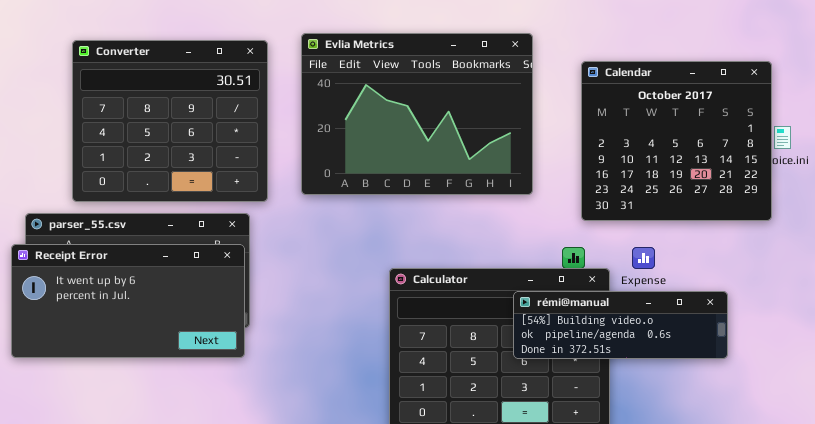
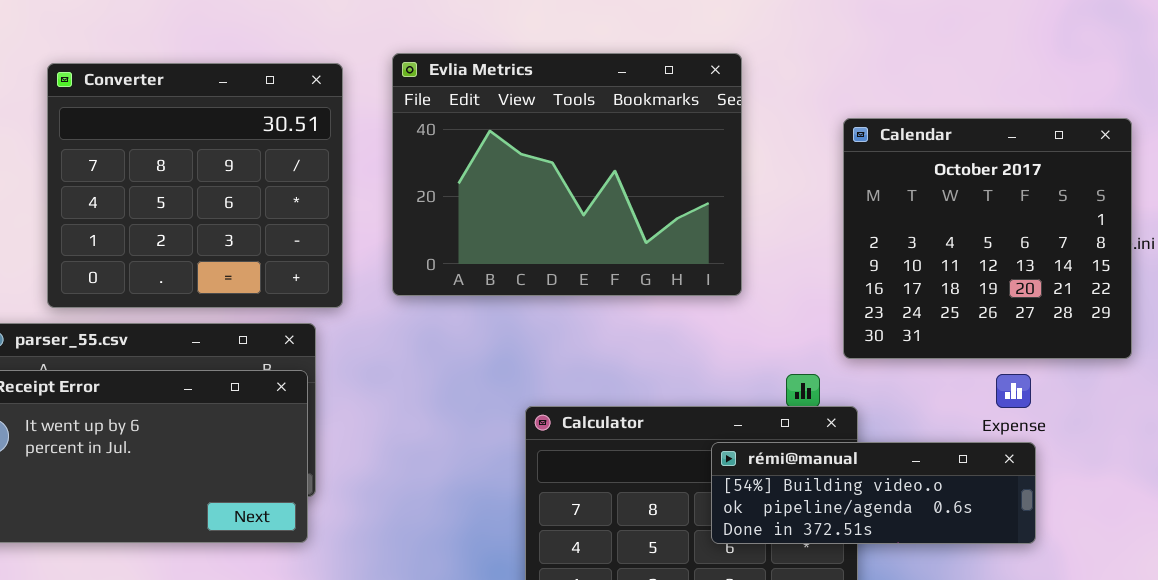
Calendar: [581,61,772,221] -> [843,118,1132,359], moved
Expense: [632,247,655,269] -> [996,374,1031,408], moved

